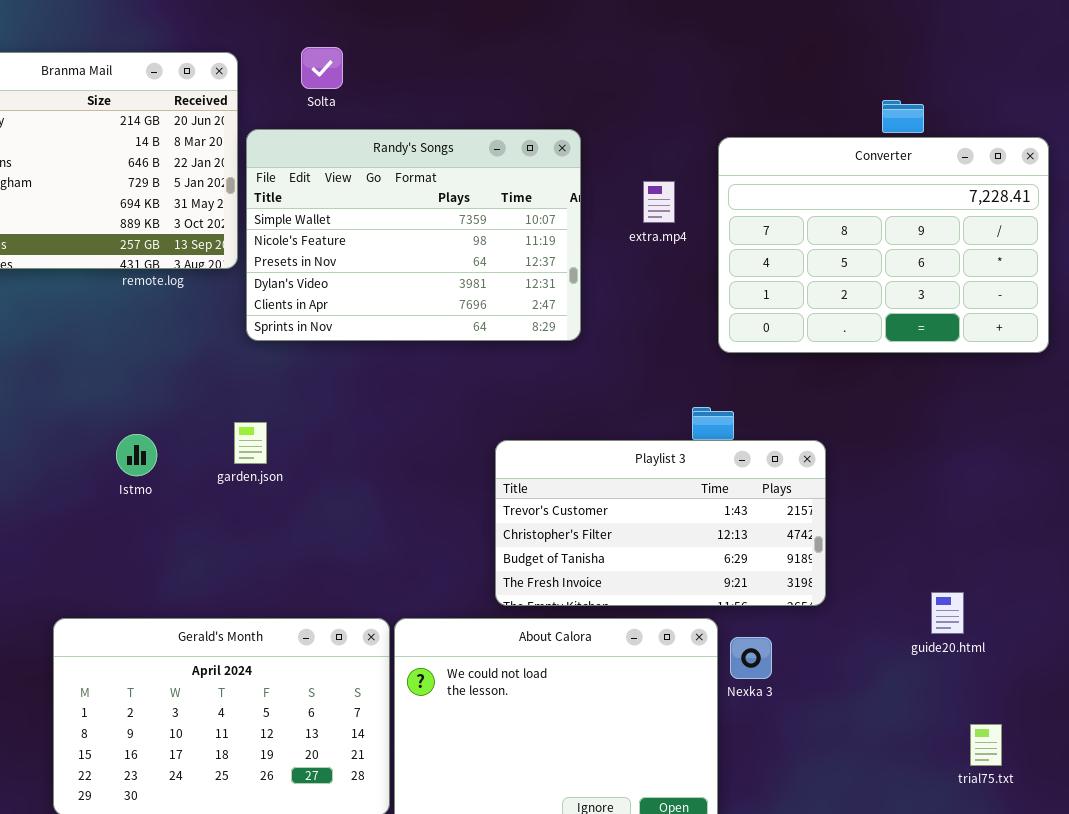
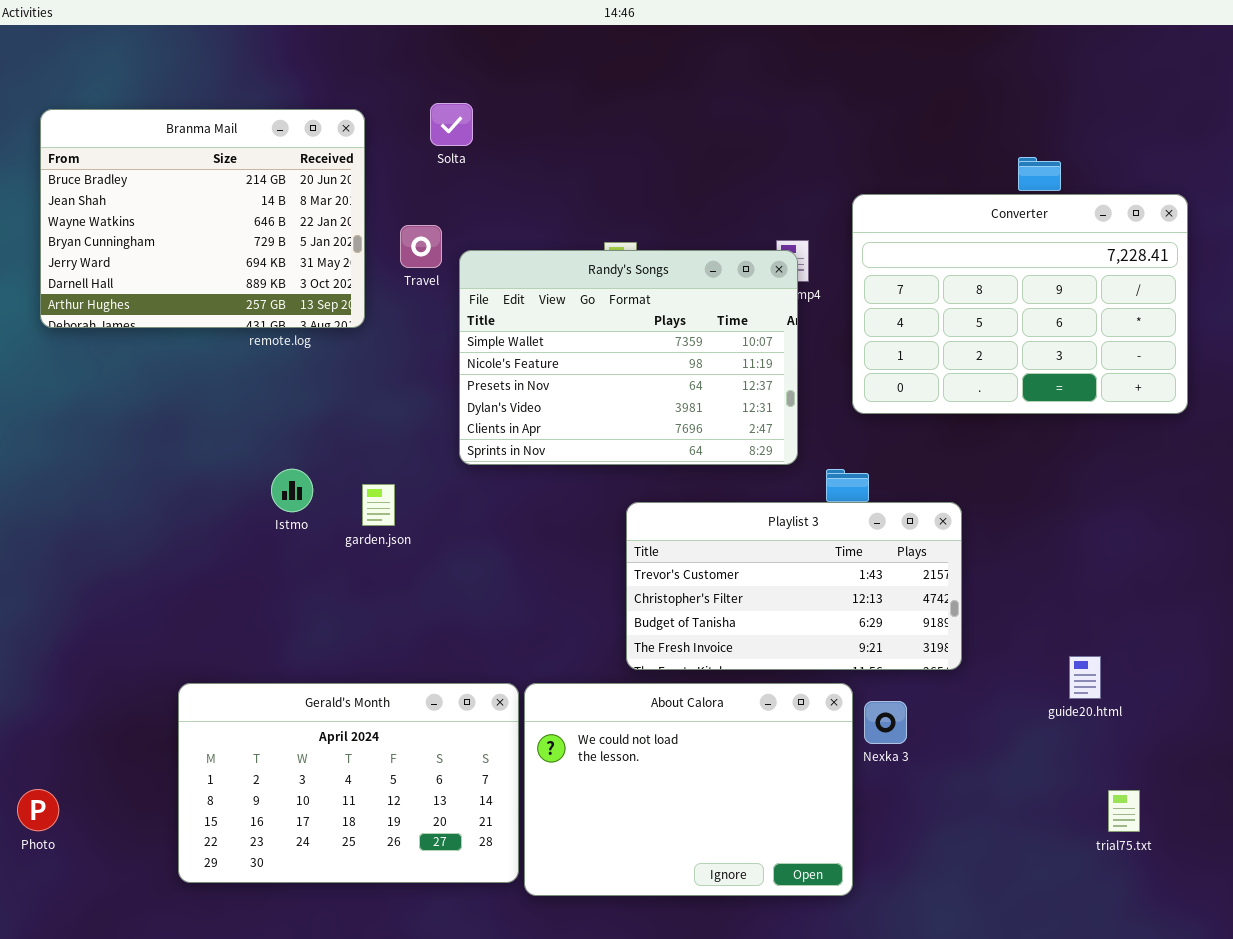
Randy's Songs: [246,129,581,341] -> [459,250,798,465], moved
Istmo: [116,434,157,476] -> [271,469,313,512], moved

